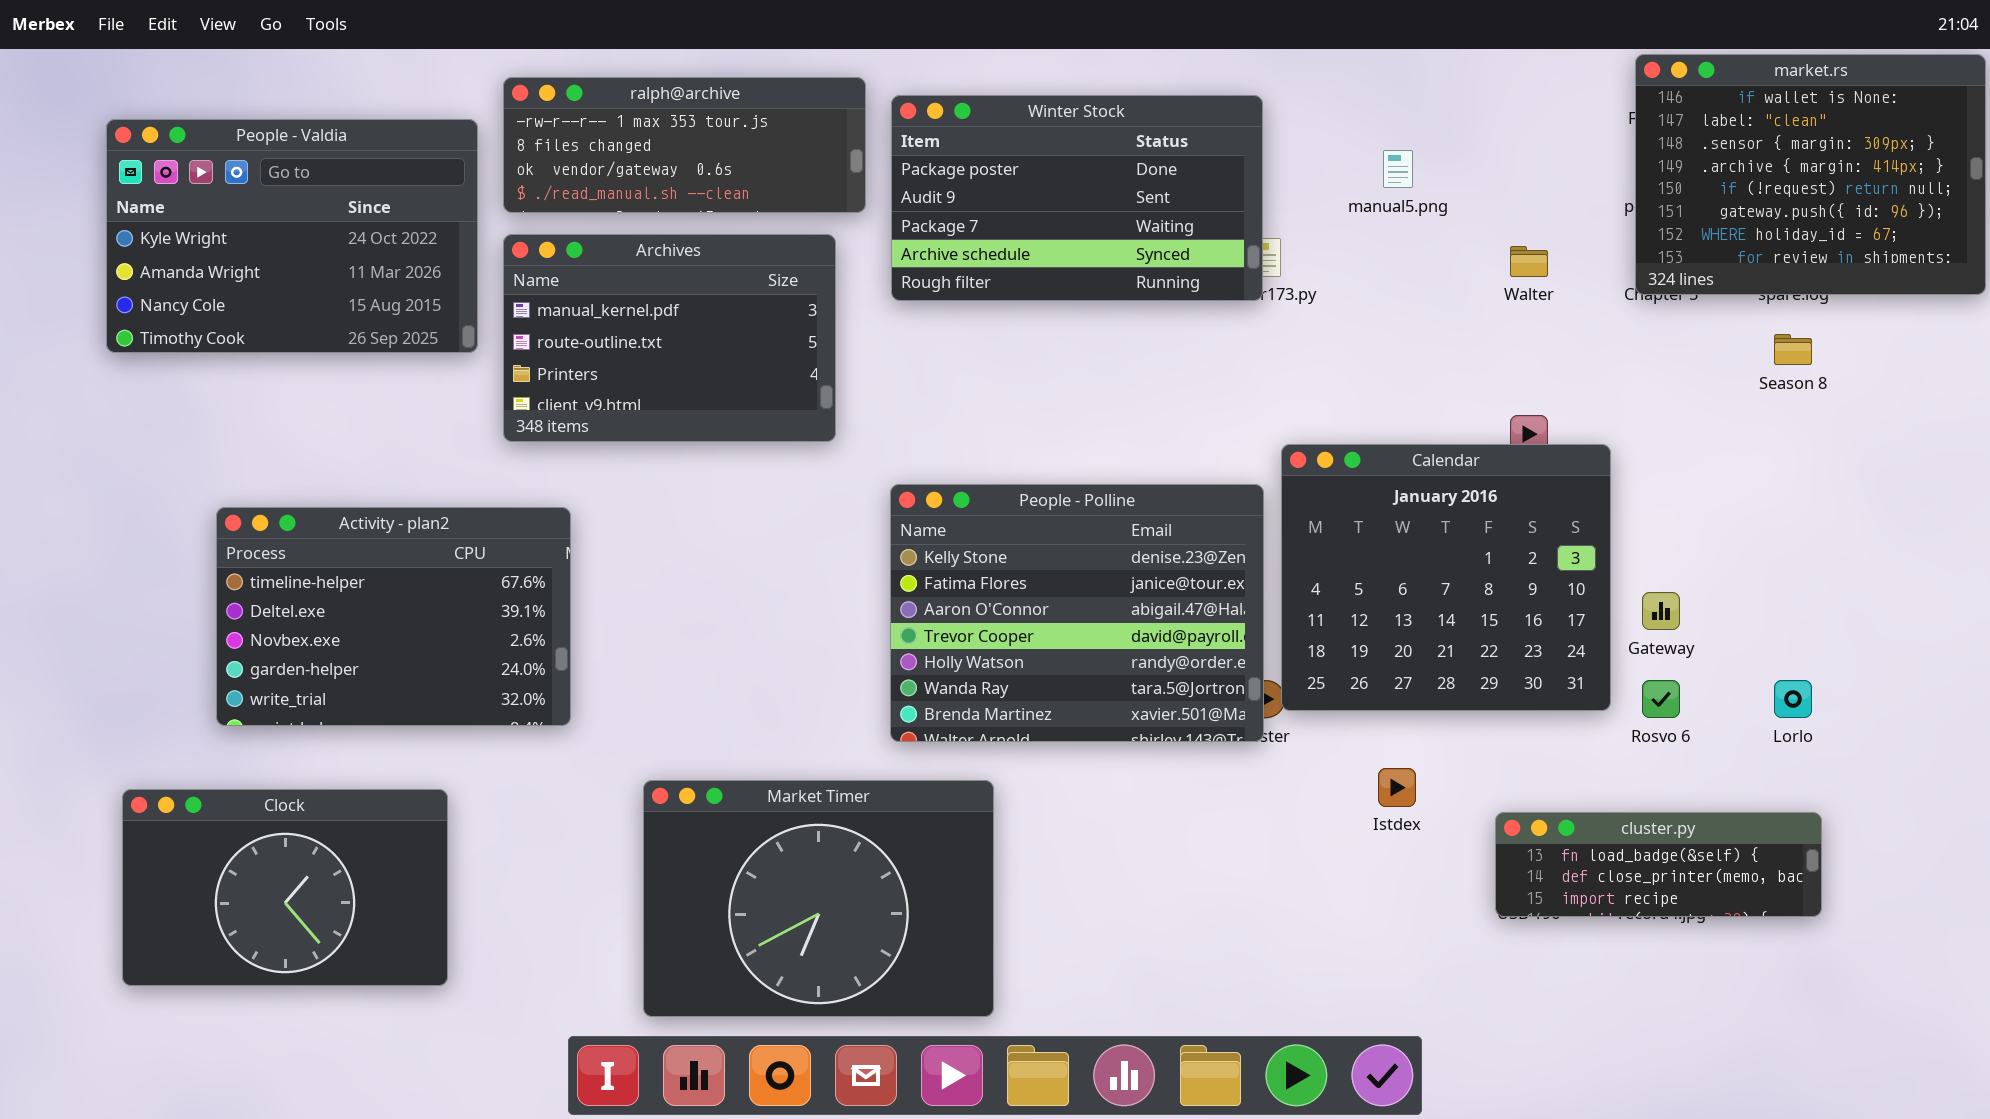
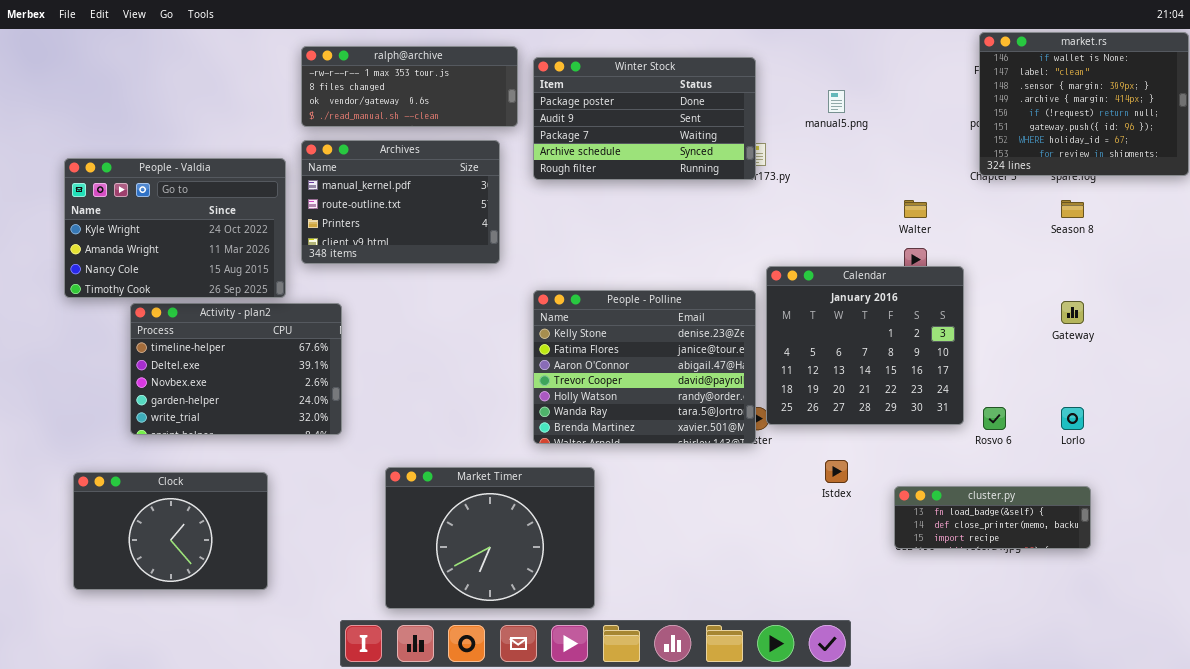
People - Valdia: [106,119,478,353] -> [64,158,286,298], moved
Walter: [1510,246,1548,277] -> [904,200,927,218], moved
Gateway: [1642,592,1680,630] -> [1061,301,1084,324], moved

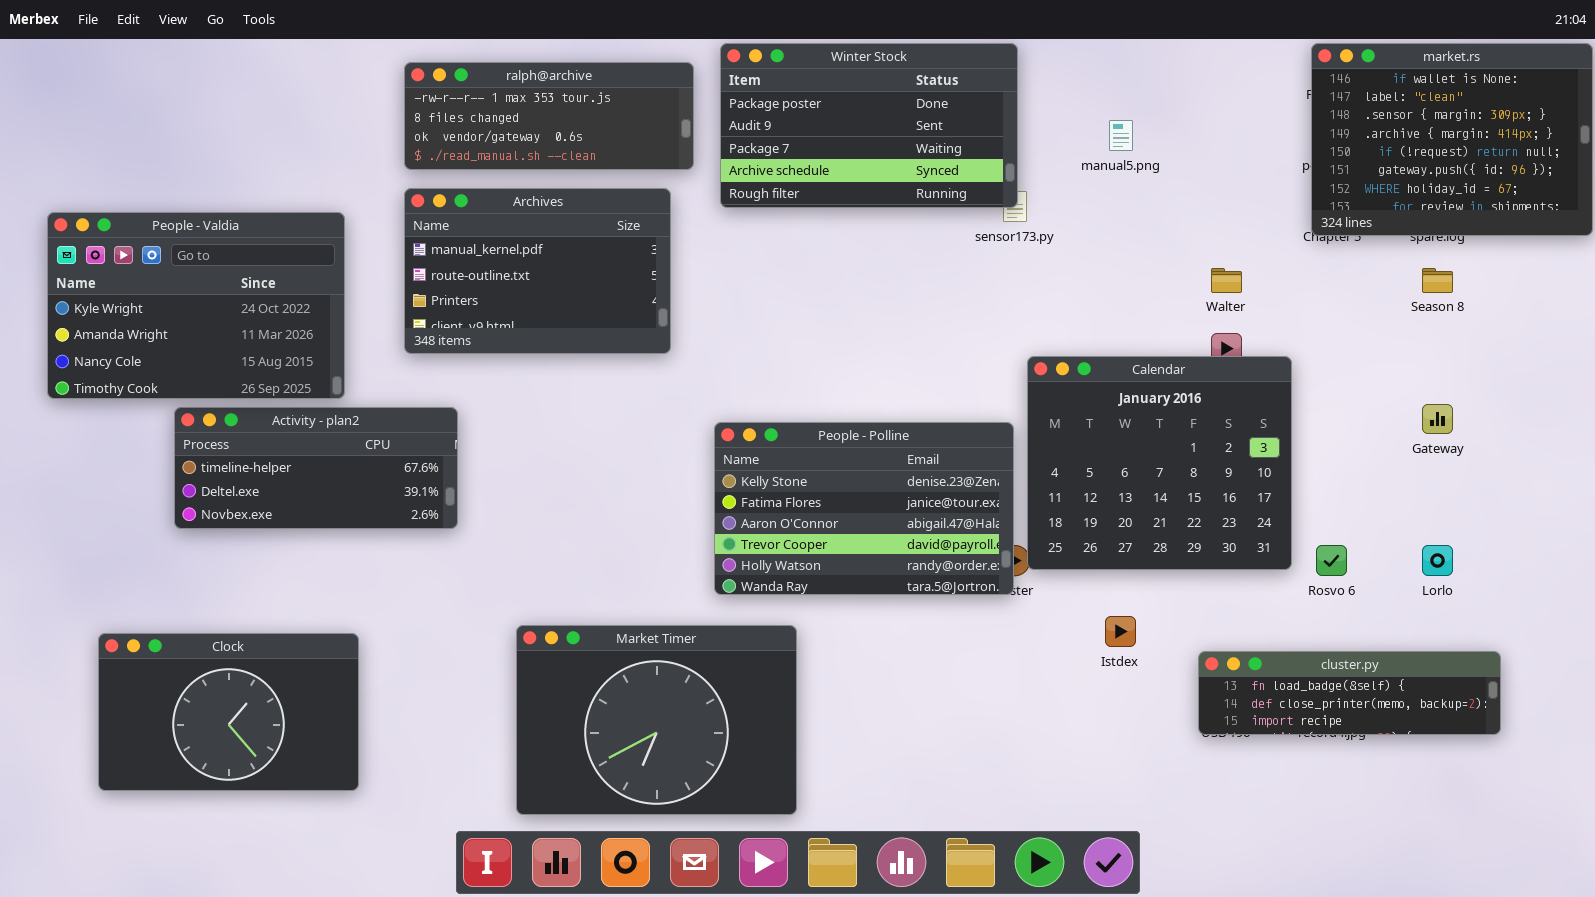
Winter Stock: [533,57,756,180] -> [720,43,1018,208], moved
People - Valdia: [64,158,286,298] -> [47,212,345,399], moved
People - Polline: [533,290,756,444] -> [714,422,1014,595], resized
Activity - plan2: [130,303,342,435] -> [174,407,458,529], resized
cluster.py: [894,486,1091,549] -> [1198,651,1501,735], resized

